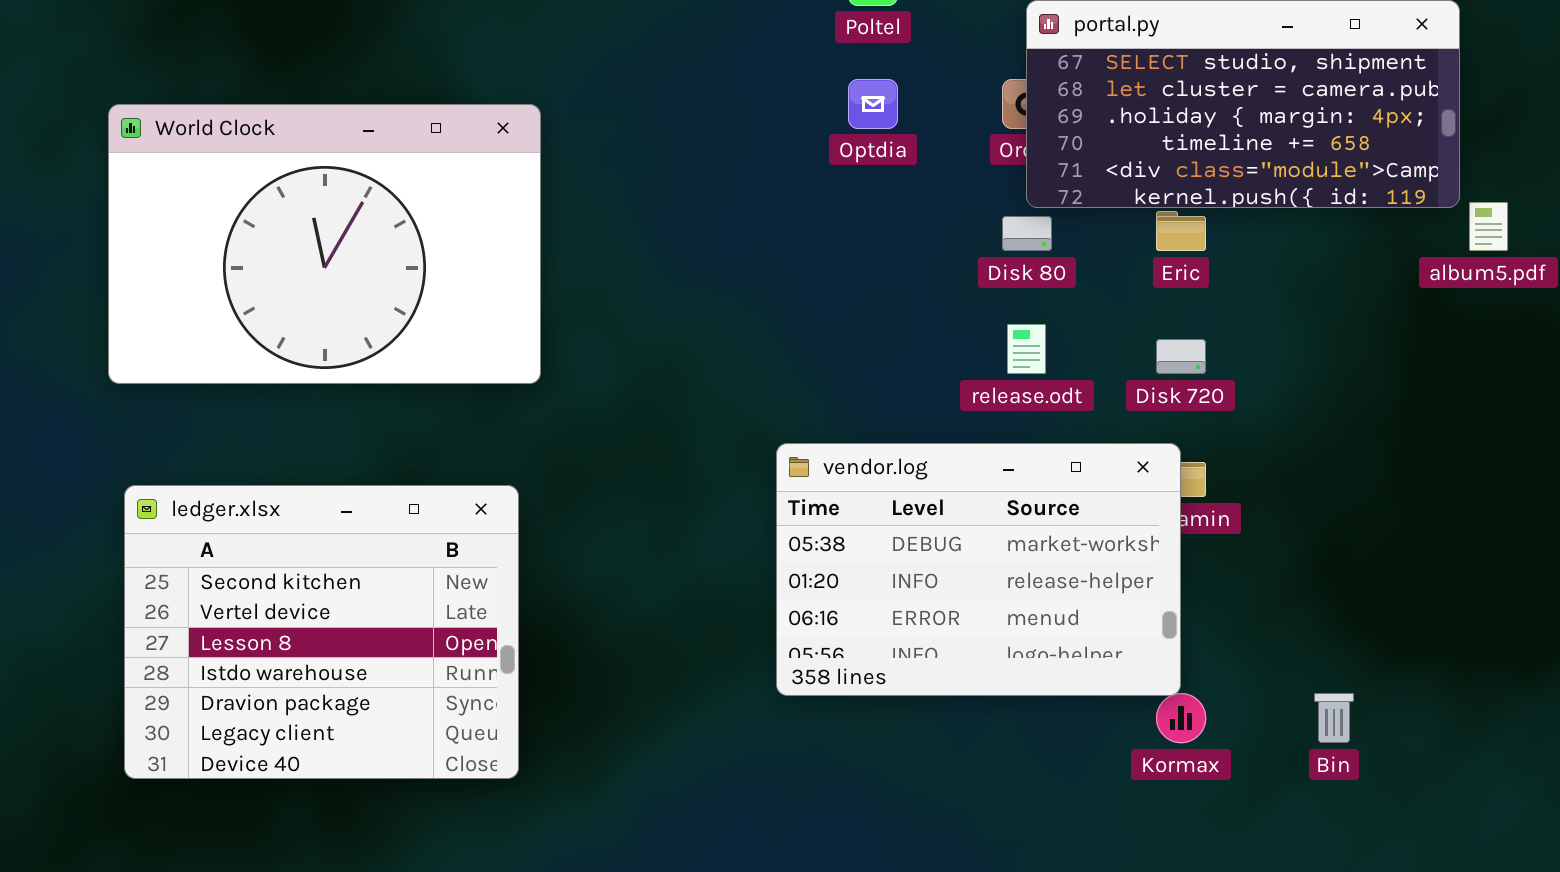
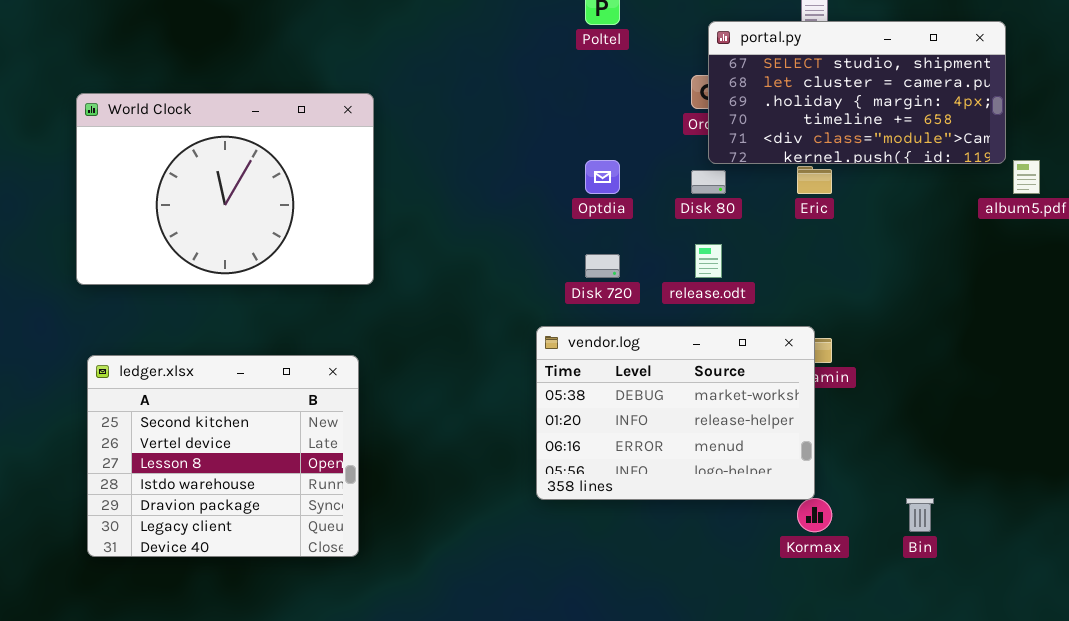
Optdia: [848,79,898,129] -> [585,160,620,194], moved
Disk 720: [1156,339,1206,374] -> [585,254,620,278], moved

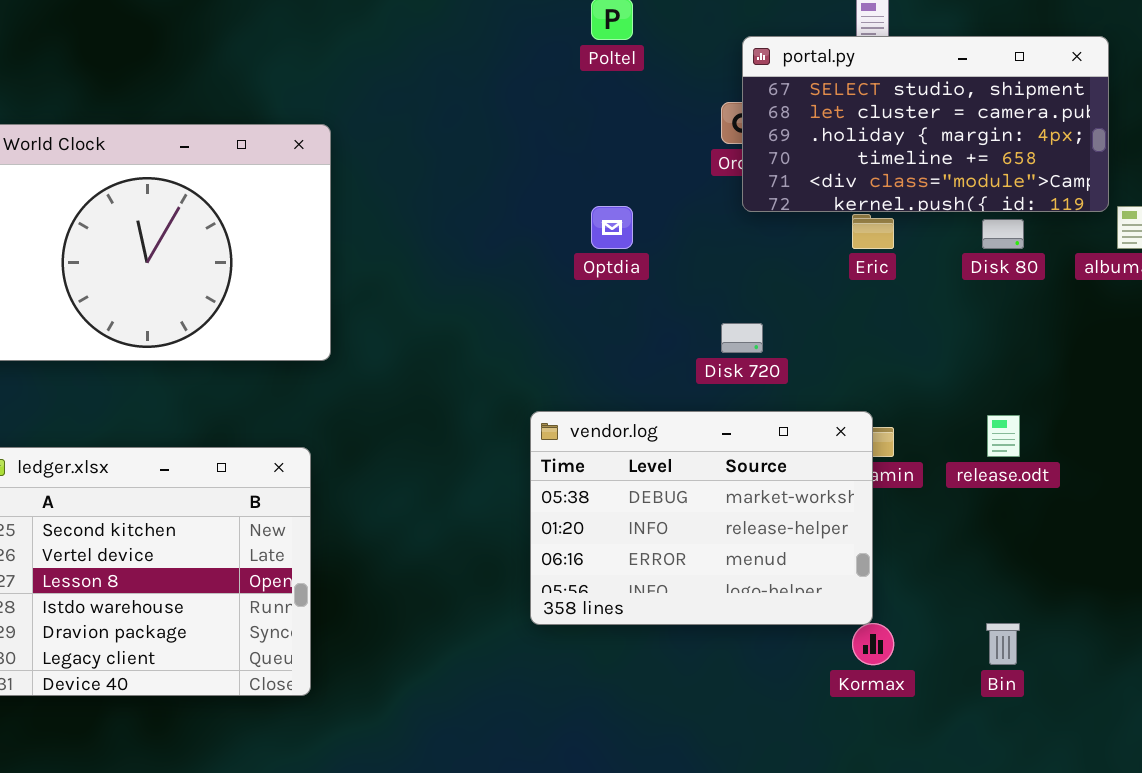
Disk 80: [691,170,726,194] -> [982,219,1024,249], moved
release.odt: [695,244,722,278] -> [987,415,1020,457], moved
Disk 720: [585,254,620,278] -> [721,323,763,353], moved

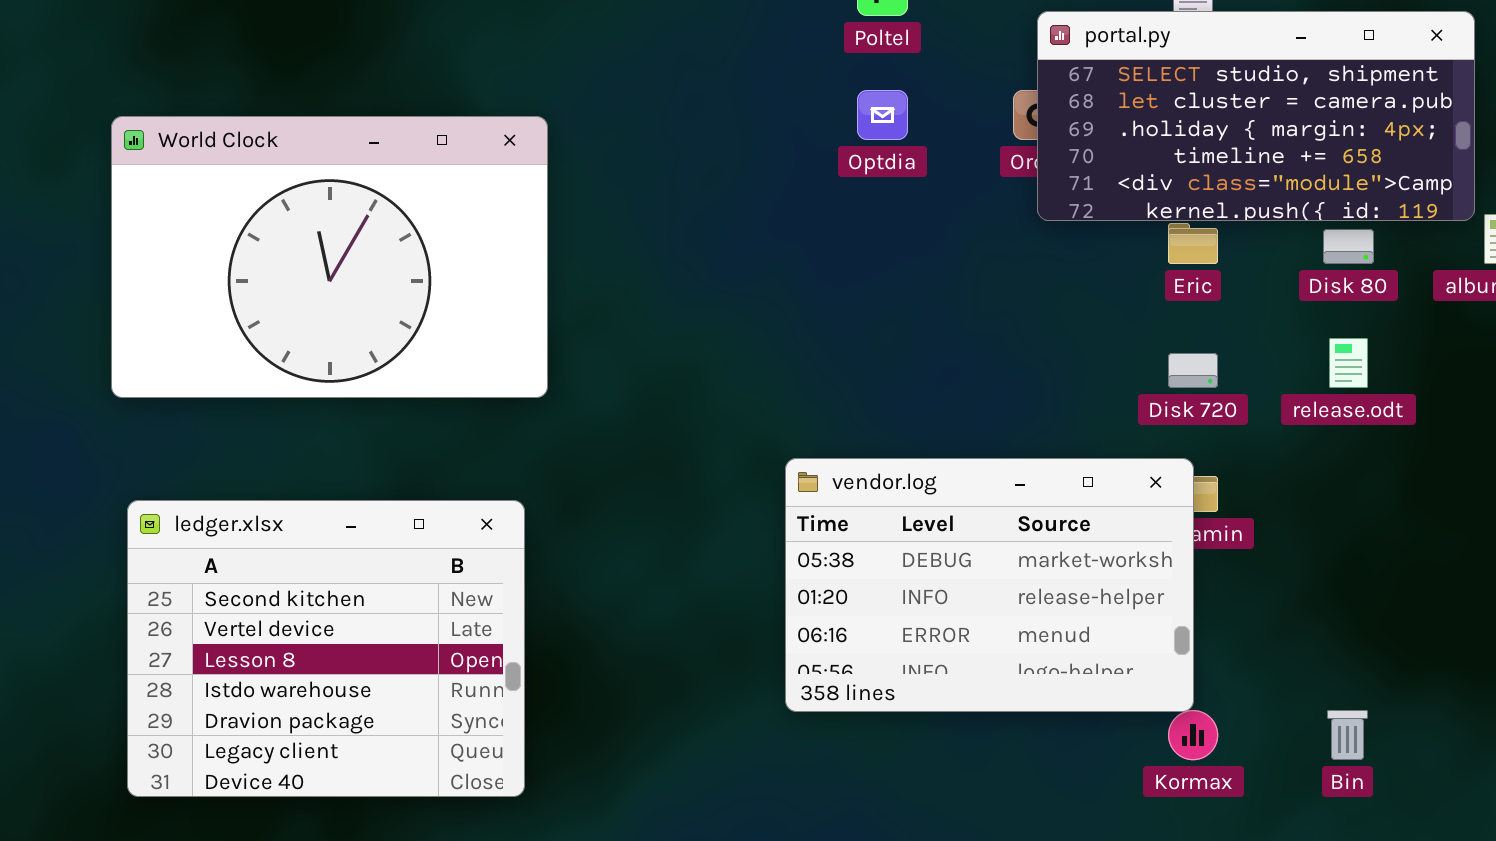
Optdia: [591,206,633,249] -> [857,90,908,140], moved
Disk 720: [721,323,763,353] -> [1168,353,1218,388], moved
release.odt: [987,415,1020,457] -> [1329,338,1368,388], moved

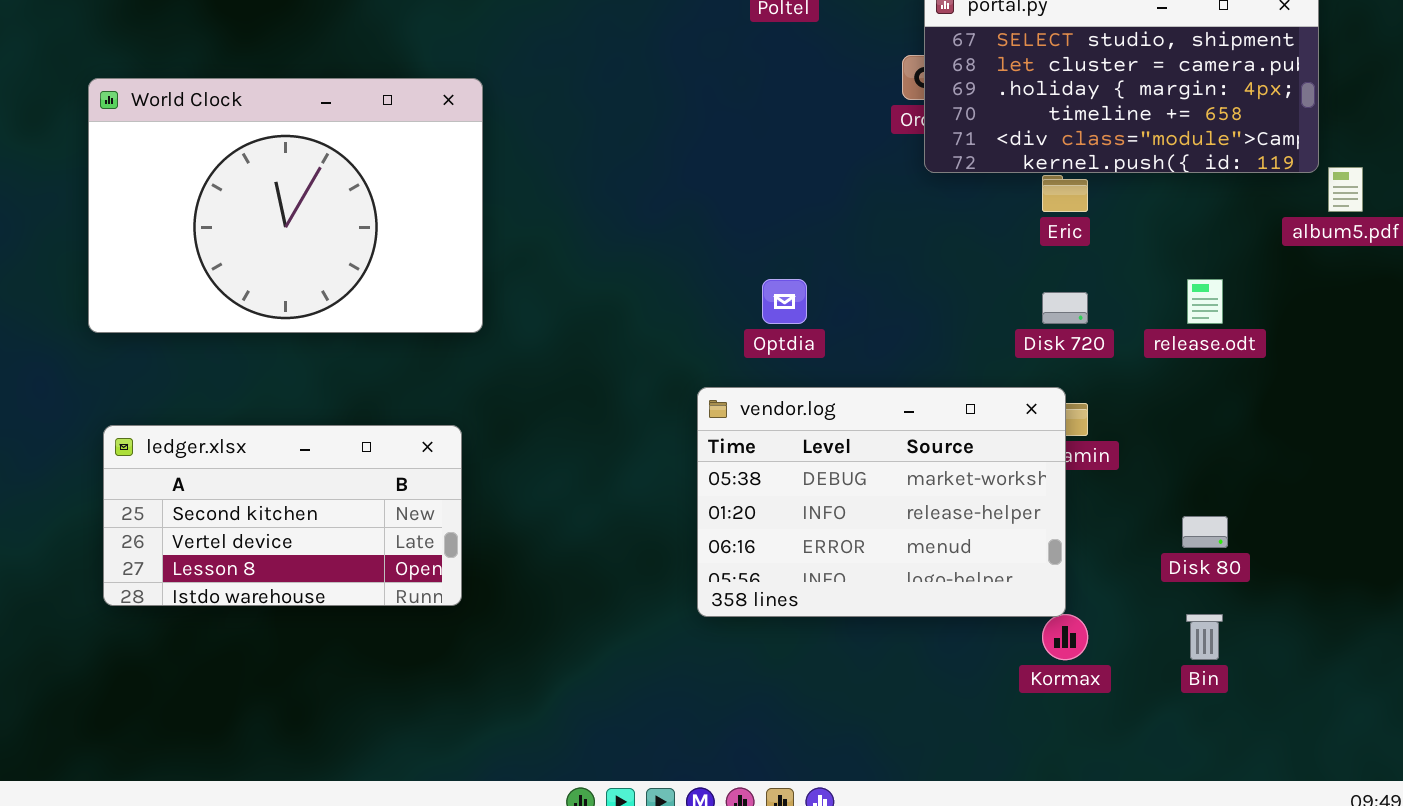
Optdia: [857,90,908,140] -> [762,279,807,324], moved
Disk 80: [1323,229,1374,264] -> [1182,516,1228,548], moved
ledger.xlsx: [127,500,525,797] -> [103,425,462,606], resized

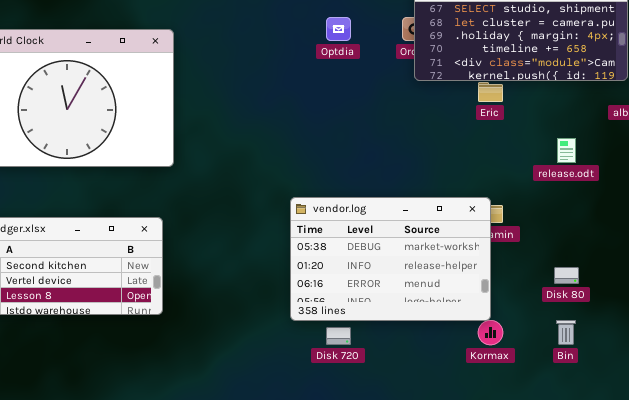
Optdia: [762,279,807,324] -> [326,17,351,41], moved
Disk 720: [1042,292,1088,324] -> [326,327,351,345], moved

